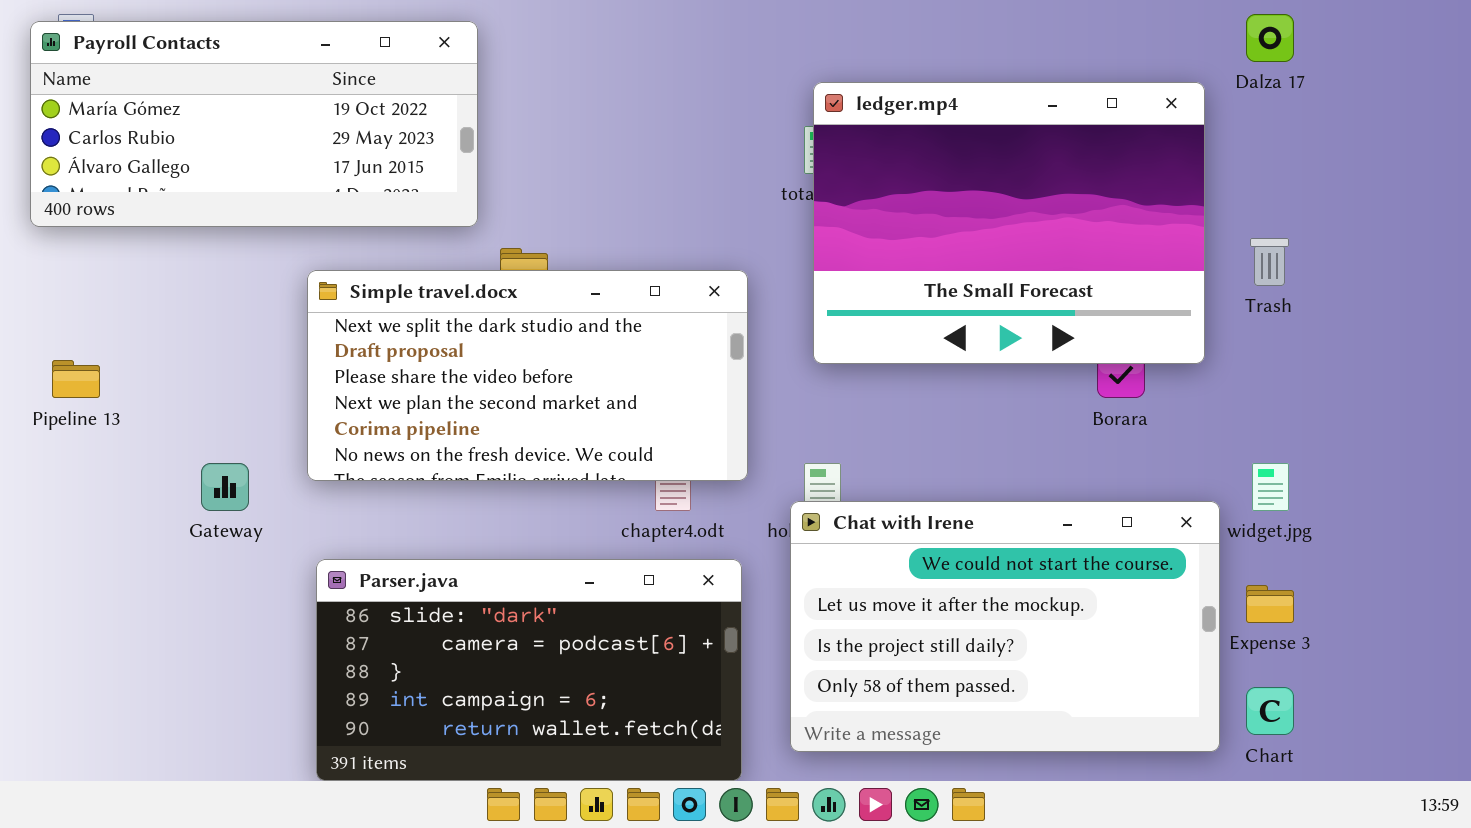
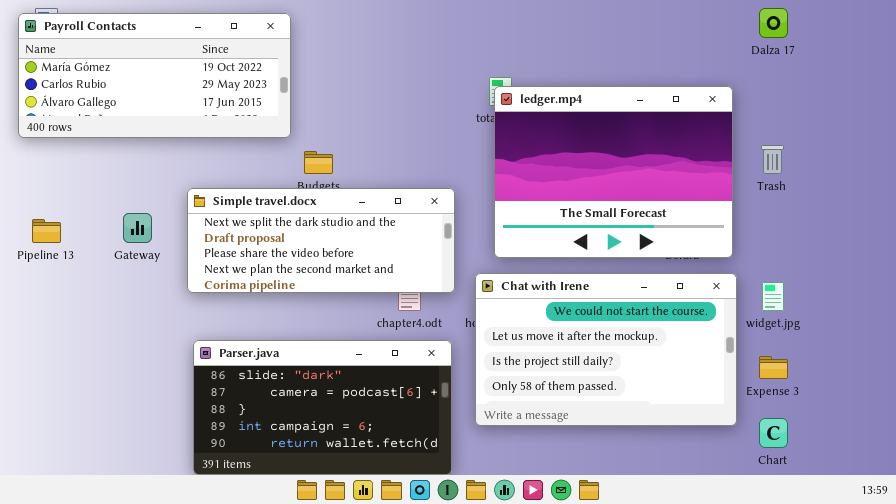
ledger.mp4: [813,82,1205,364] -> [494,86,733,258], moved
Simple travel.docx: [307,270,748,481] -> [187,188,455,293], resized
Gateway: [201,463,249,511] -> [123,213,152,243], moved
Chat with Irene: [790,501,1220,752] -> [475,273,737,426], moved

